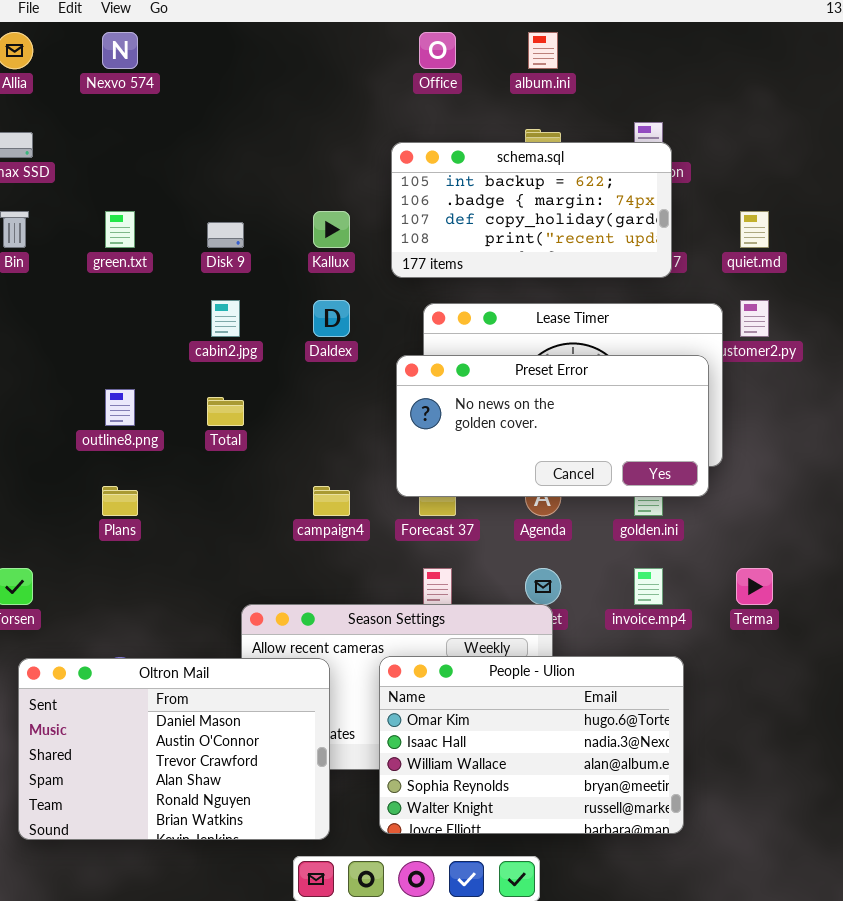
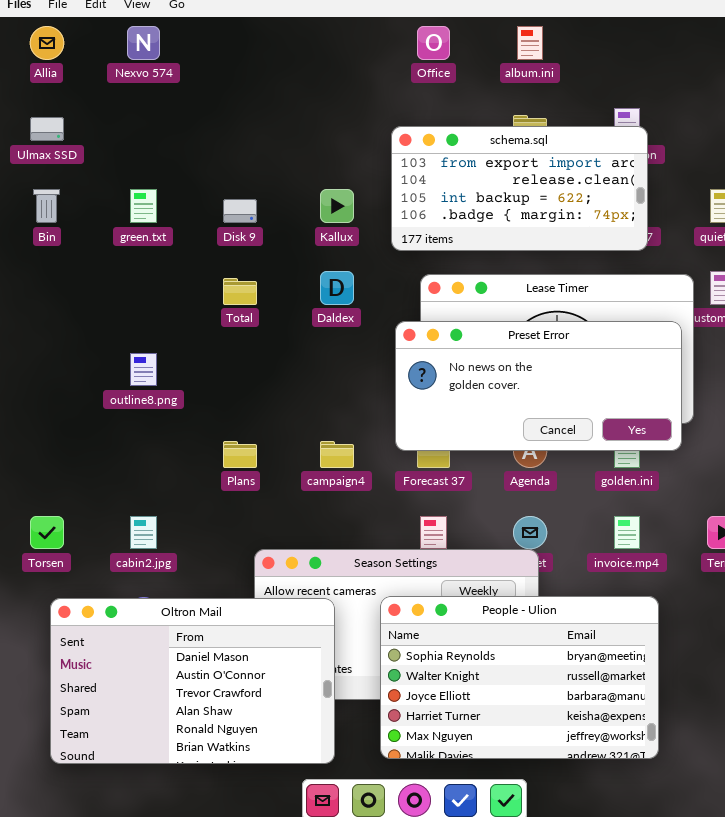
schema.sql: [391,142,672,278] -> [391,126,648,251], scrolled up 2 rows
cabin2.jpg: [211,300,240,337] -> [130,516,157,549], moved
Total: [207,397,244,426] -> [223,278,257,305], moved
Plans: [102,486,138,516] -> [223,441,257,468], moved
People - Ulion: [379,656,684,834] -> [380,596,659,759], scrolled down 3 rows

